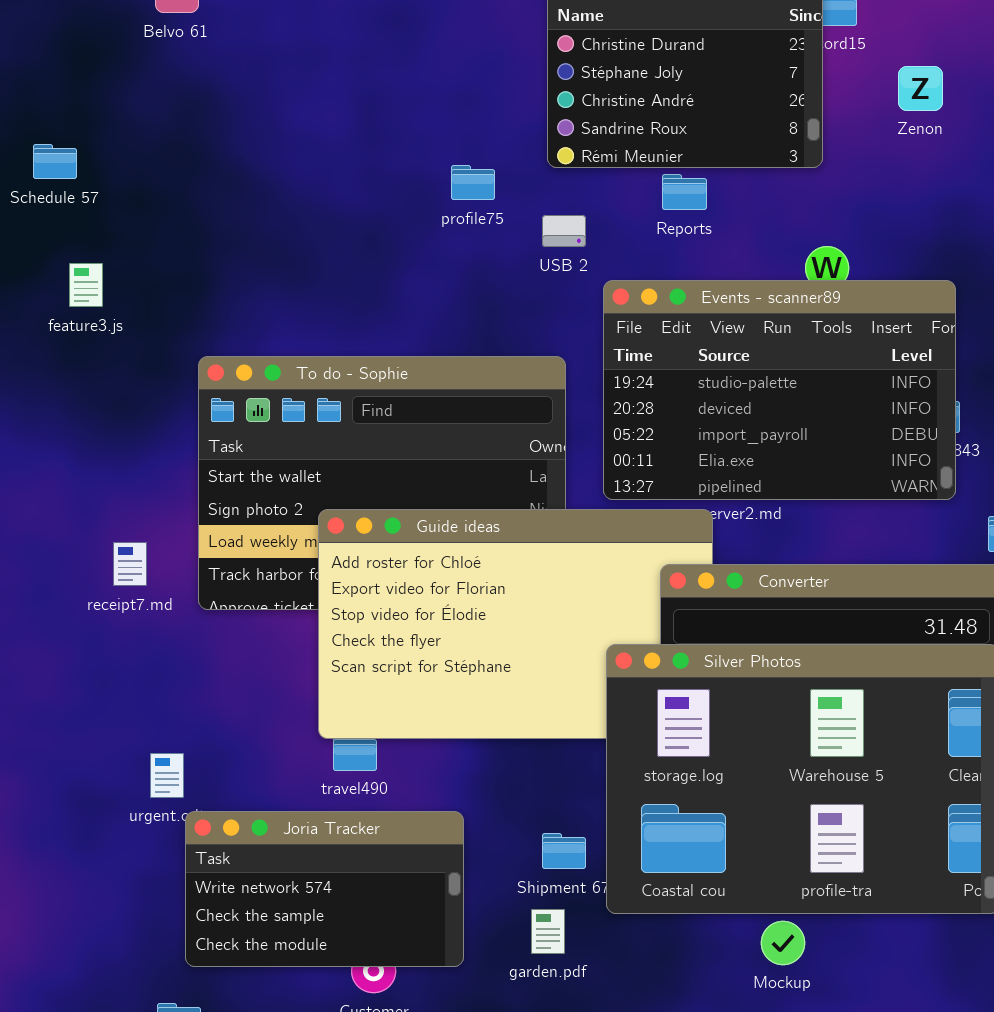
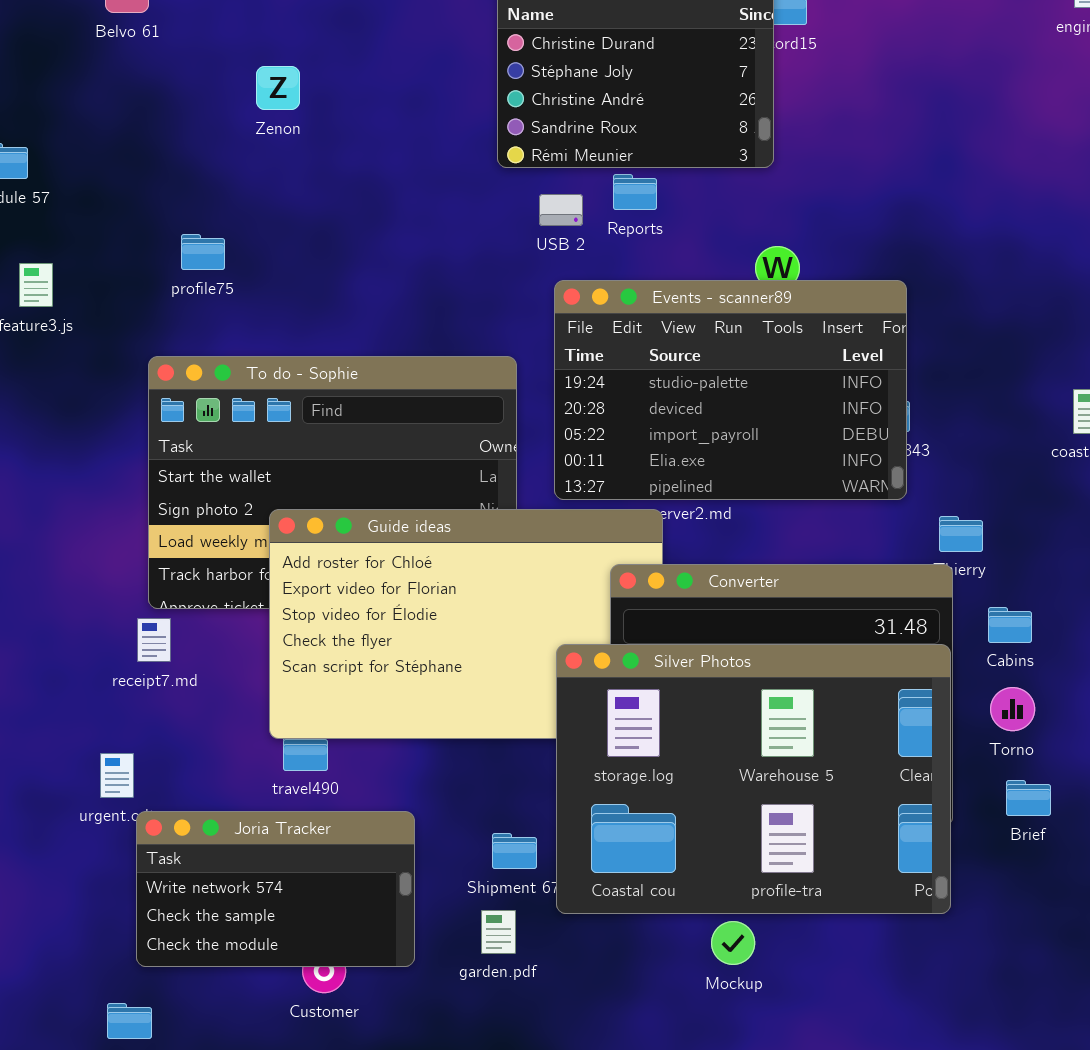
Zenon: [898,66,943,111] -> [256,66,300,110], moved
profile75: [451,165,495,200] -> [181,234,225,270], moved
USB 2: [542,215,586,247] -> [539,194,583,226], moved
receipt7.md: [113,542,147,586] -> [137,618,171,662], moved

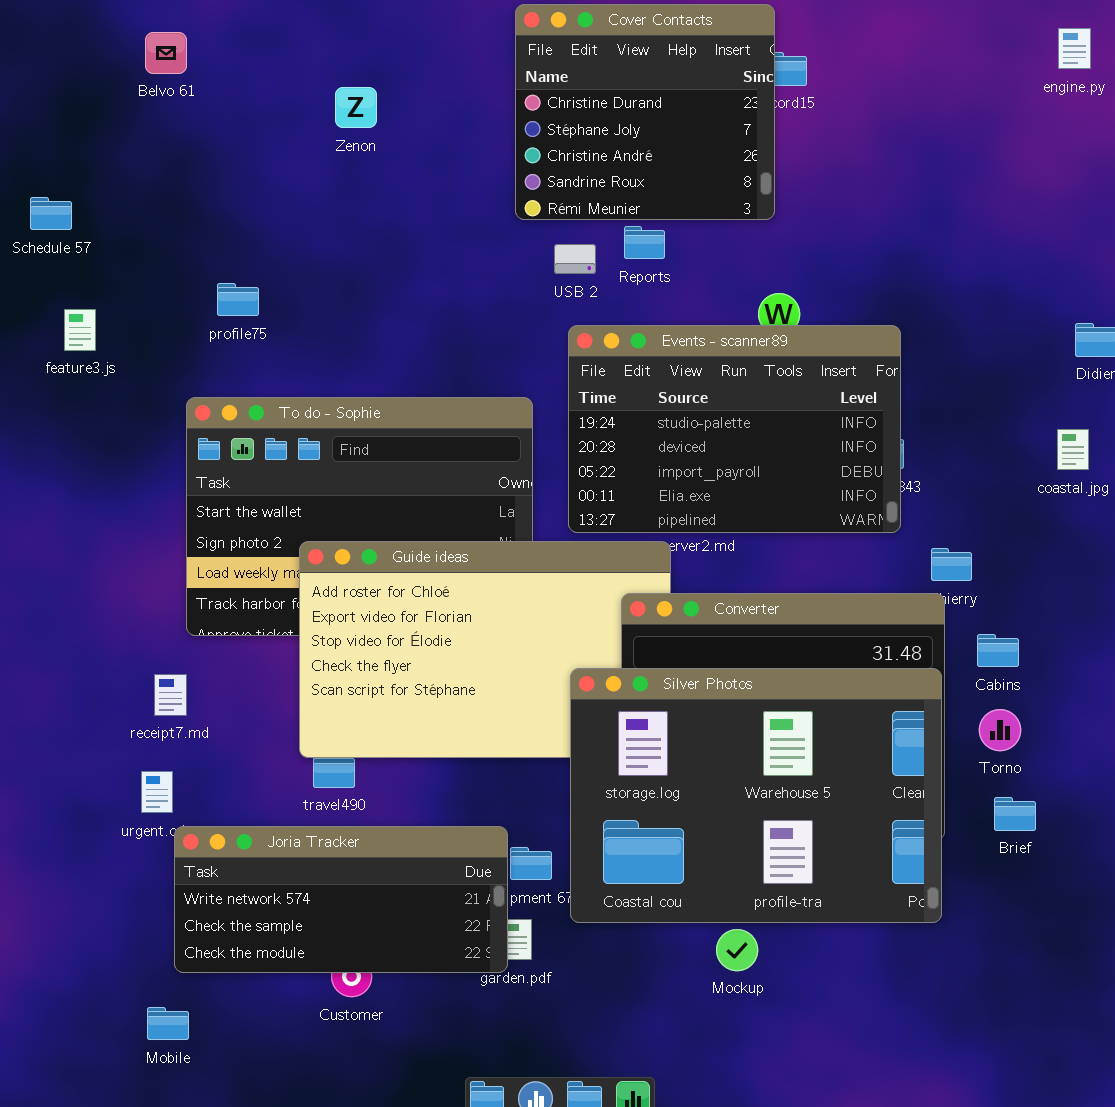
Zenon: [256,66,300,110] -> [335,87,377,128], moved
receipt7.md: [137,618,171,662] -> [154,674,187,716], moved
Joria Tracker: [136,811,415,967] -> [174,826,508,973], resized

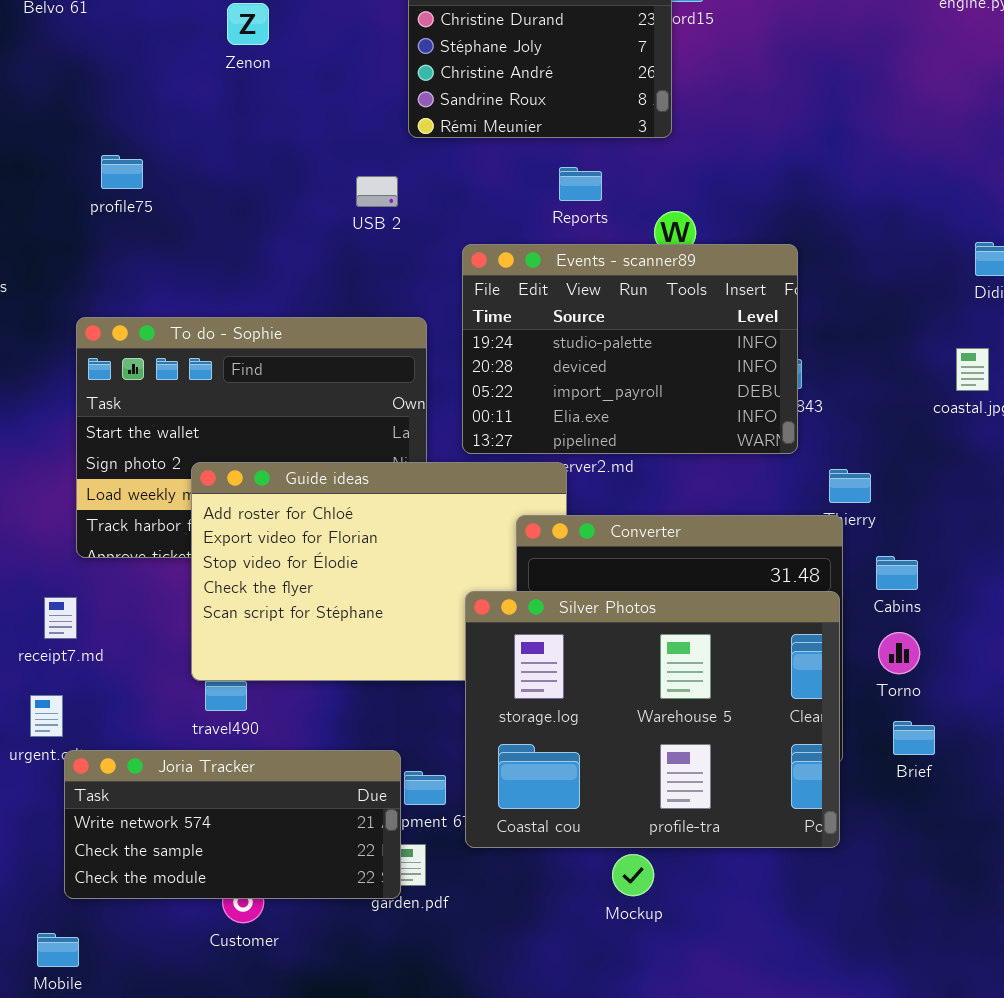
Reports: [624,226,665,259] -> [559,167,602,201], moved
USB 2: [554,244,596,274] -> [356,176,398,207], moved
profile75: [217,283,259,316] -> [101,155,143,189], moved

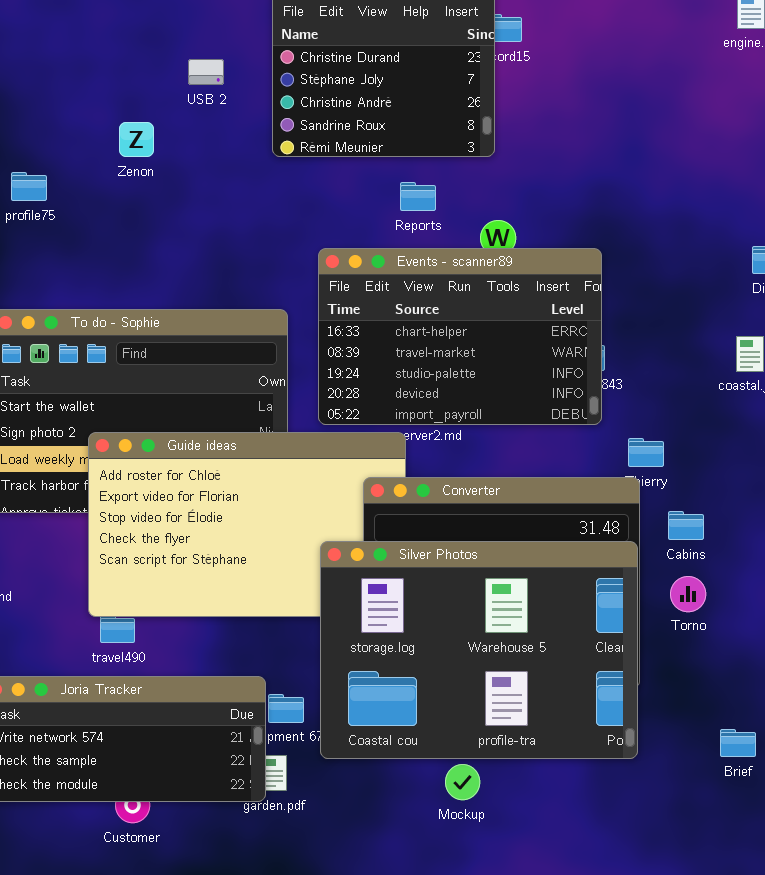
Zenon: [227,3,269,45] -> [119,122,154,157], moved
USB 2: [356,176,398,207] -> [188,59,224,85], moved
Events - scanner89: [462,244,798,454] -> [318,248,602,425], scrolled up 2 rows
Brief: [893,721,935,755] -> [720,729,756,757], moved

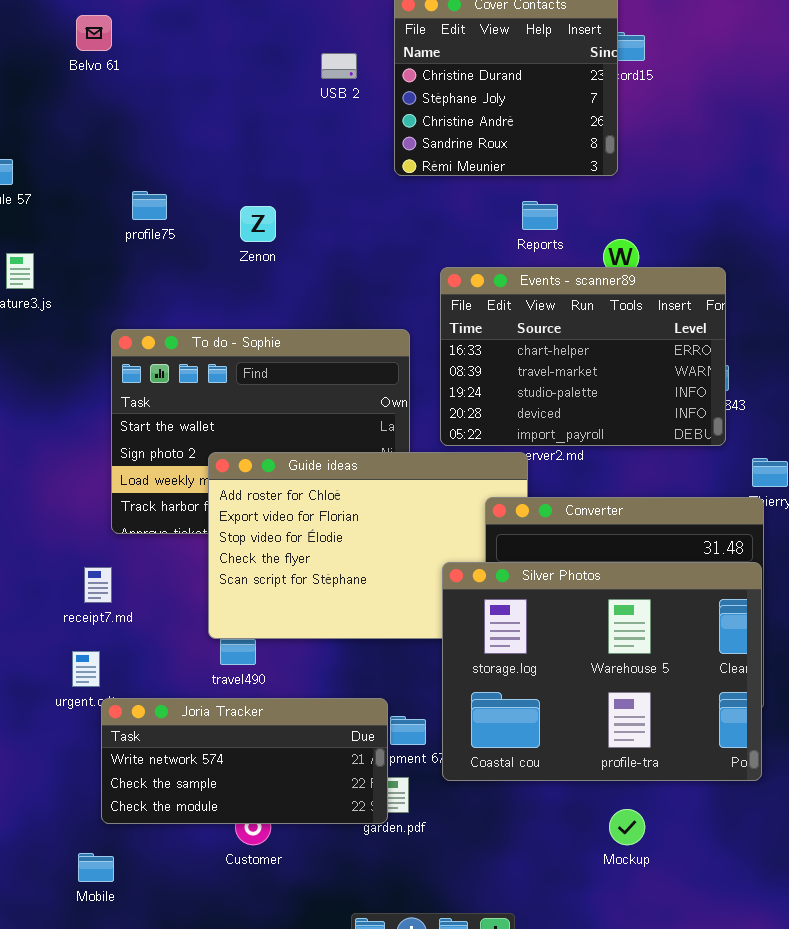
USB 2: [188,59,224,85] -> [321,53,357,79], moved
Zenon: [119,122,154,157] -> [240,206,276,242], moved
Mockup: [445,764,480,800] -> [609,809,645,845], moved

